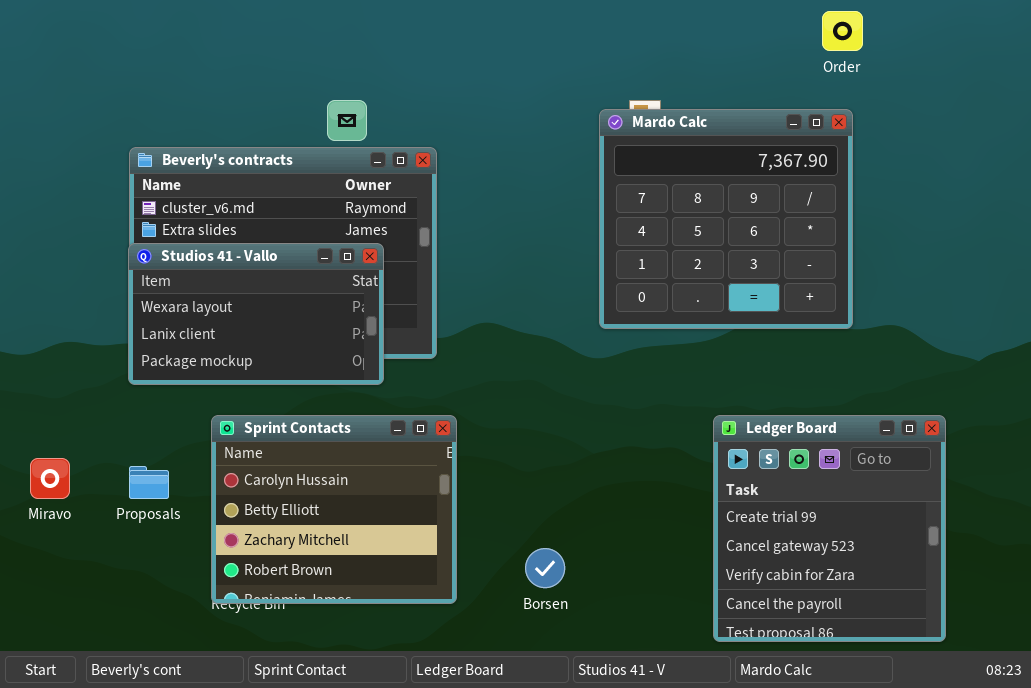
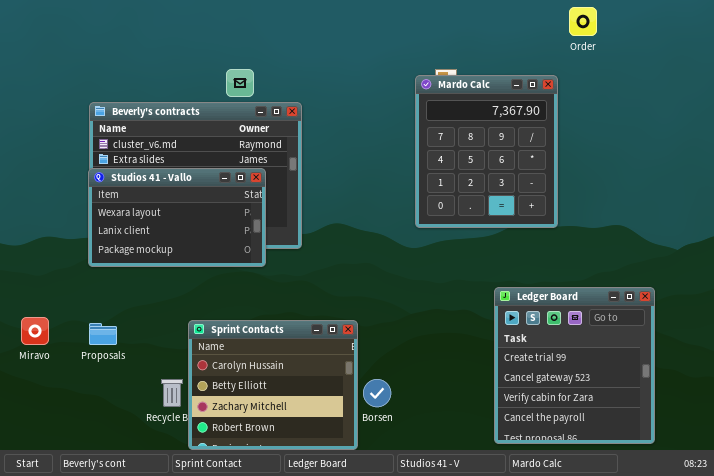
Mardo Calc: [599,109,853,329] -> [415,75,558,228], resized
Sprint Contacts: [211,415,457,604] -> [188,320,358,450], moved

